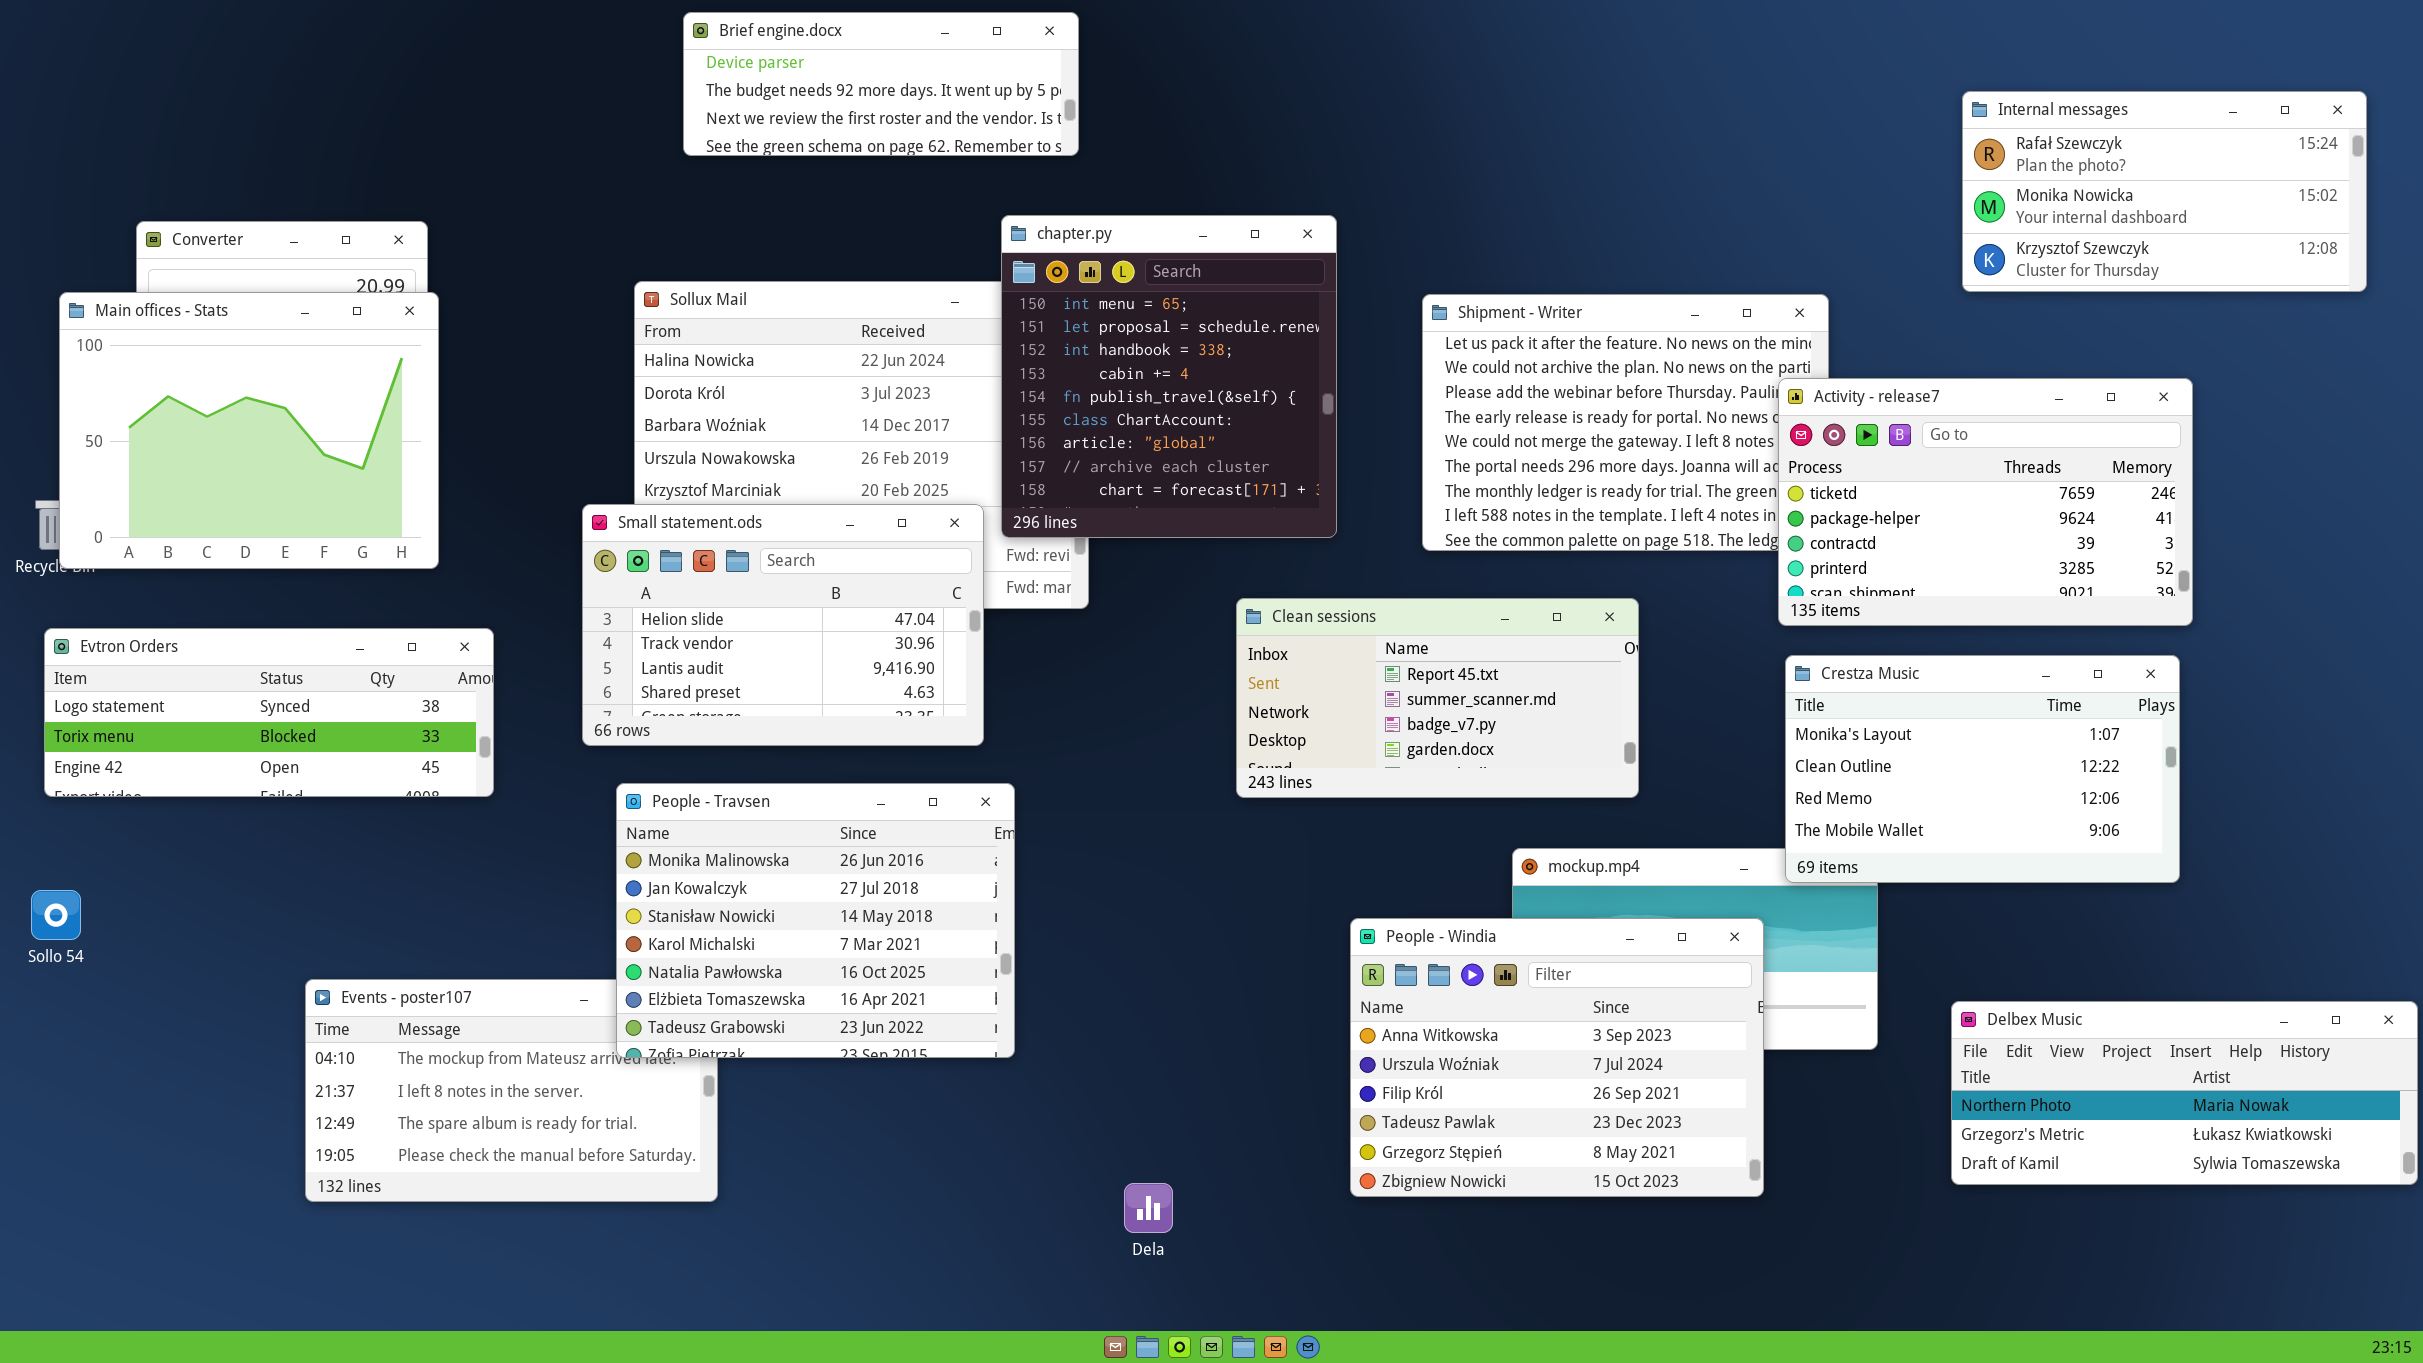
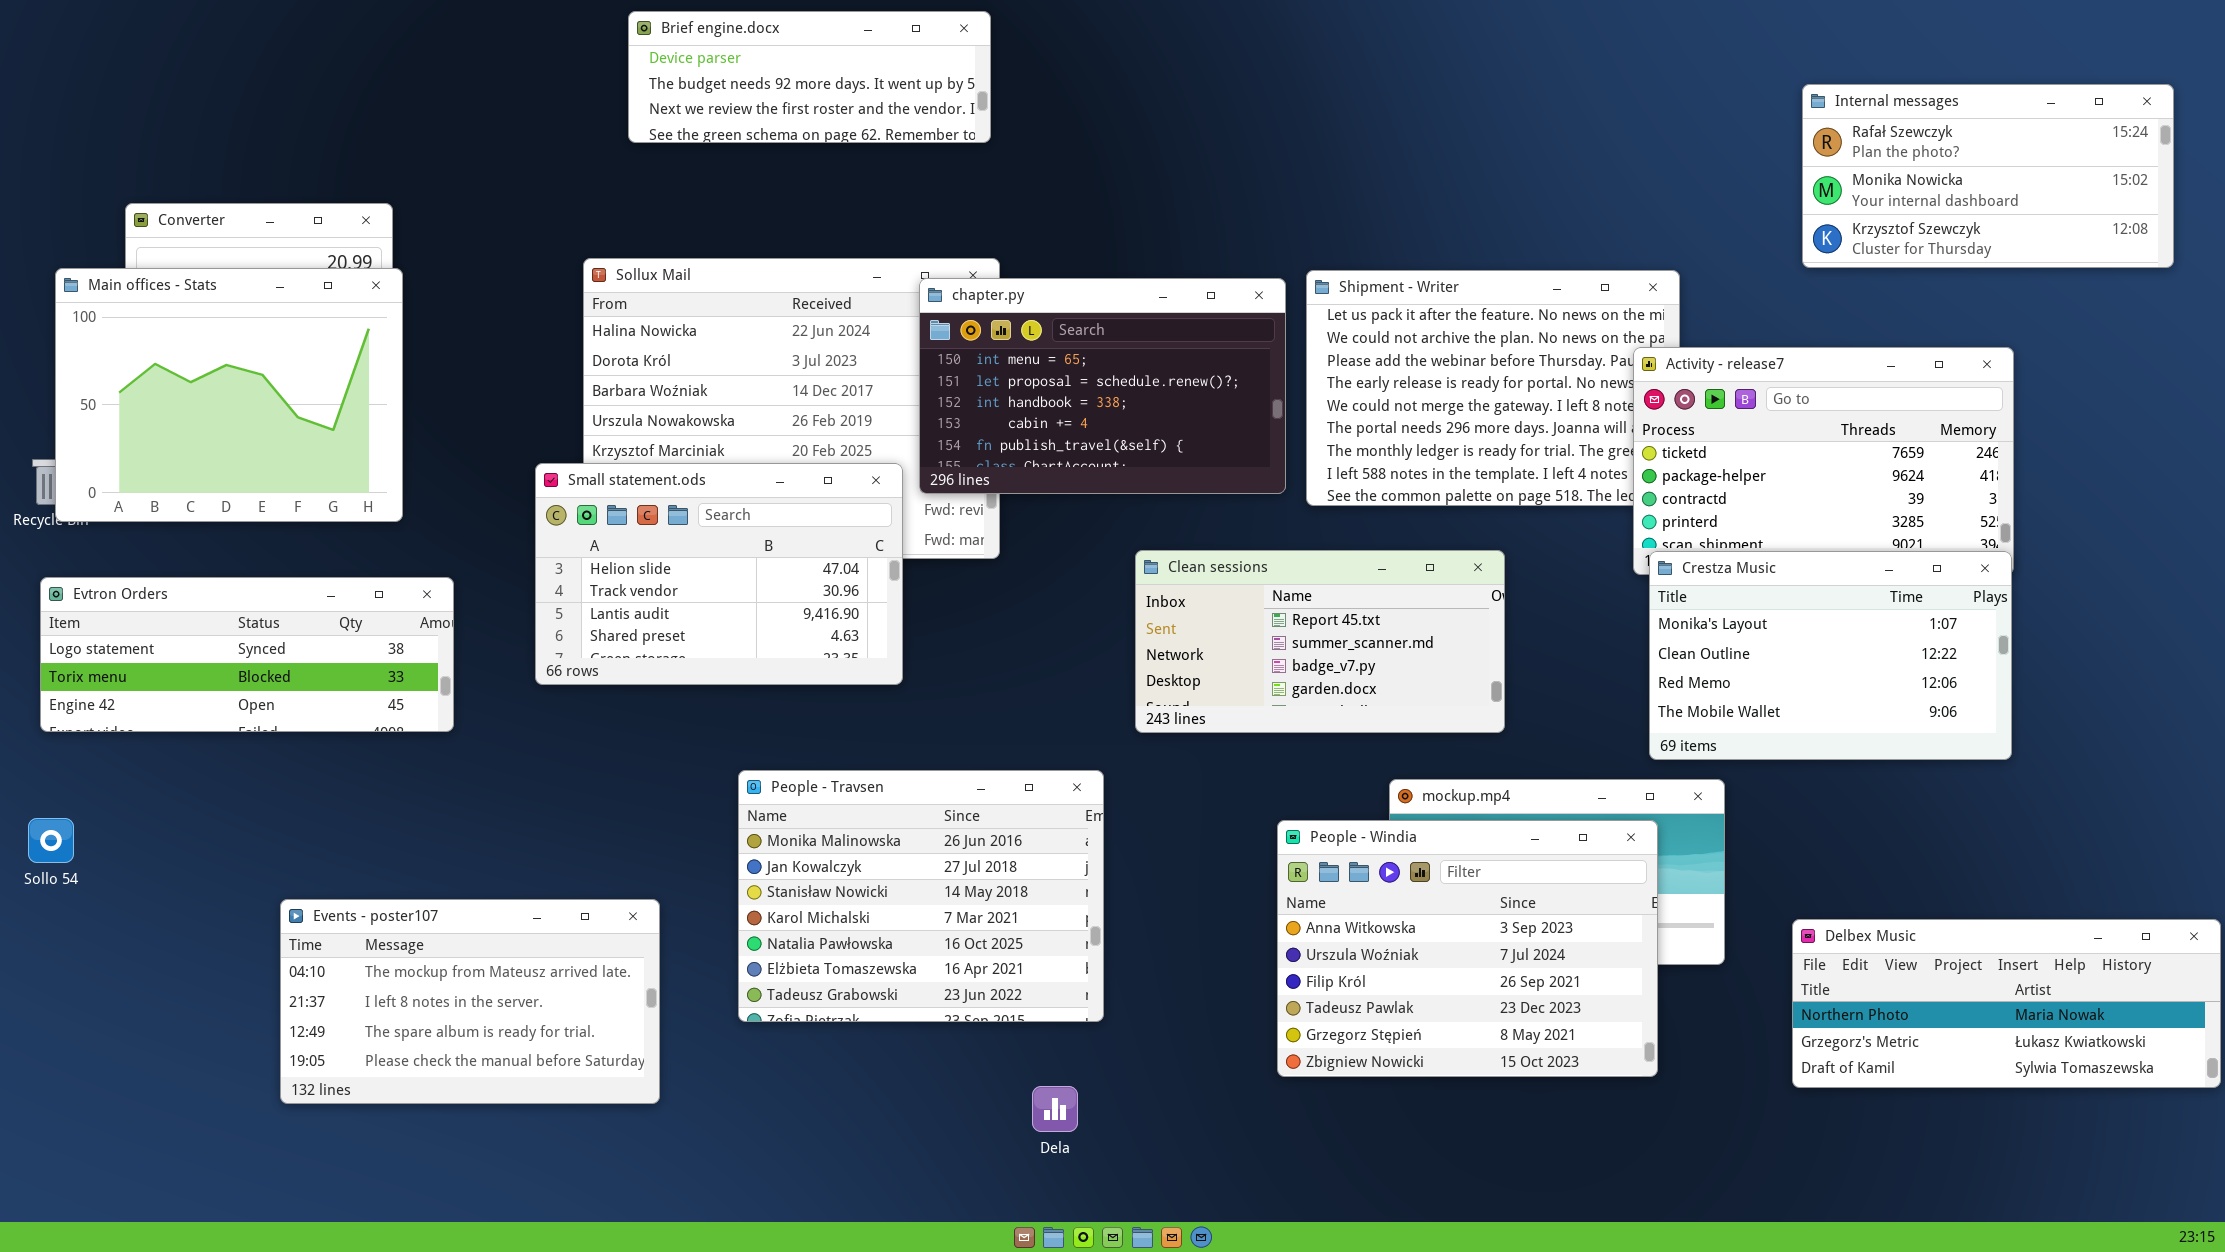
chapter.py: [1001,215,1337,538] -> [919,278,1286,494], resized
Crestza Music: [1785,655,2180,883] -> [1649,551,2012,760], moved
People - Travsen: [616,783,1015,1058] -> [738,770,1104,1022], moved
People - Windia: [1350,918,1764,1197] -> [1277,820,1658,1077], moved

